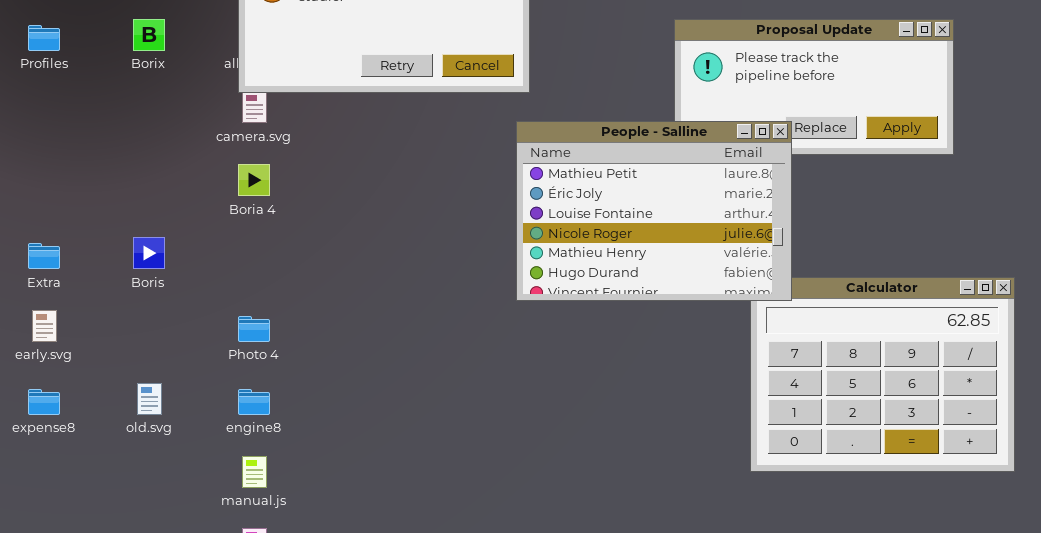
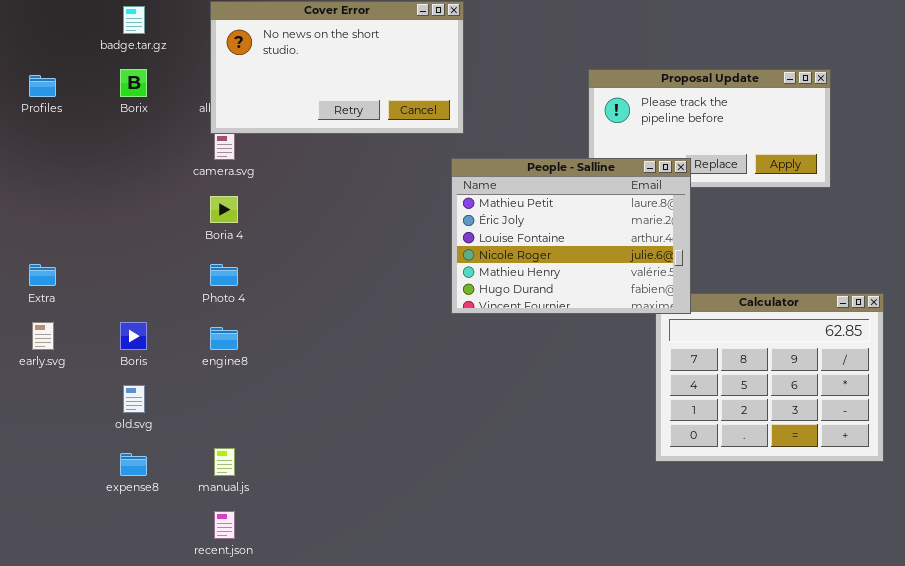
Boris: [133,237,165,269] -> [120,322,147,350], moved
Photo 4: [238,316,270,342] -> [210,264,238,286], moved
expense8: [28,389,60,415] -> [120,453,147,476], moved
engine8: [238,389,270,415] -> [210,327,238,350], moved

